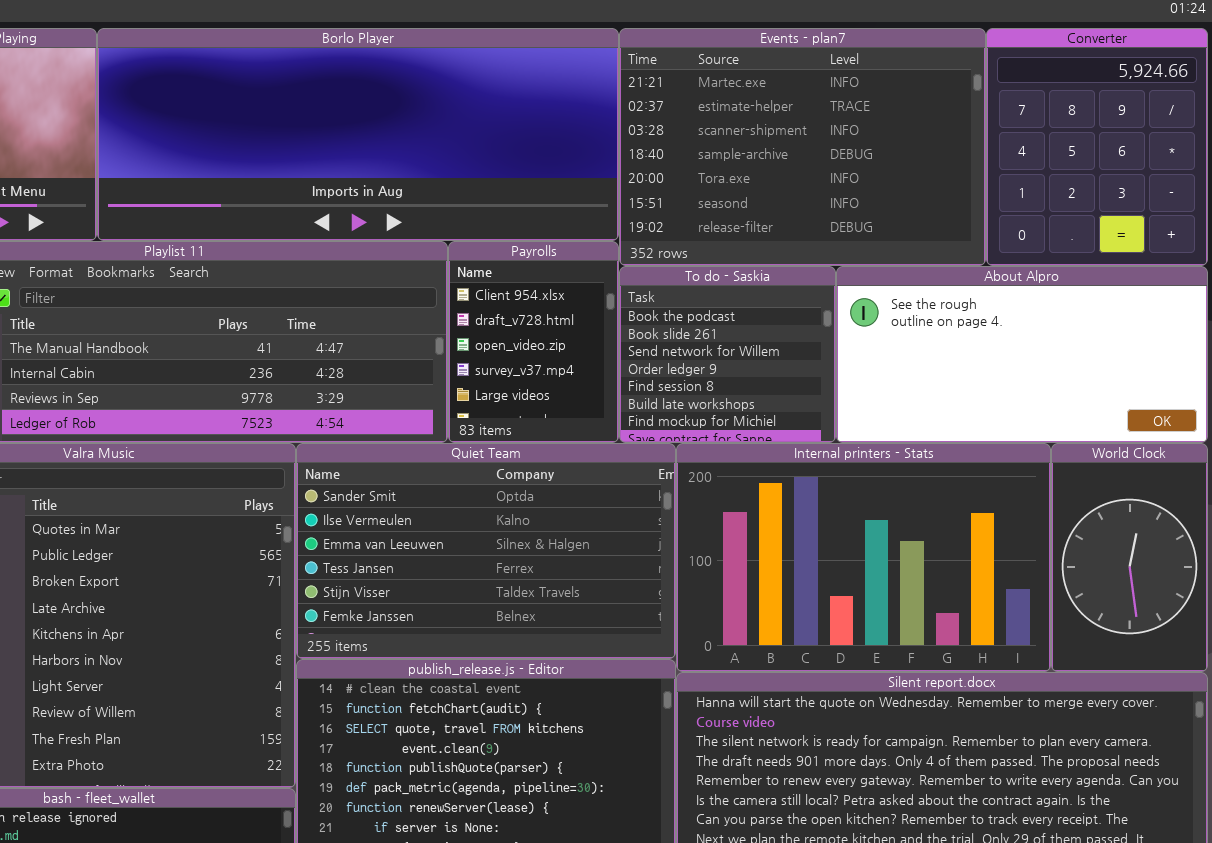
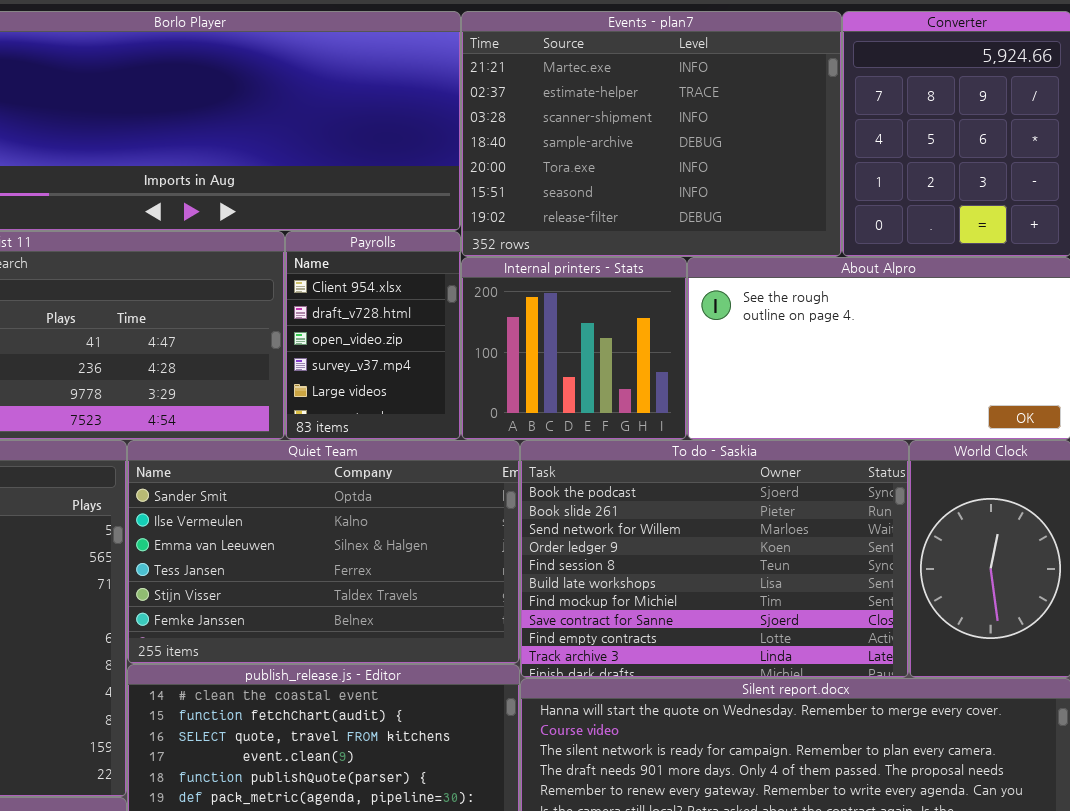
To do - Saskia: [619,266,836,443] -> [520,440,909,678], moved, resized
Internal printers - Stats: [676,443,1051,672] -> [461,257,687,440], moved, resized

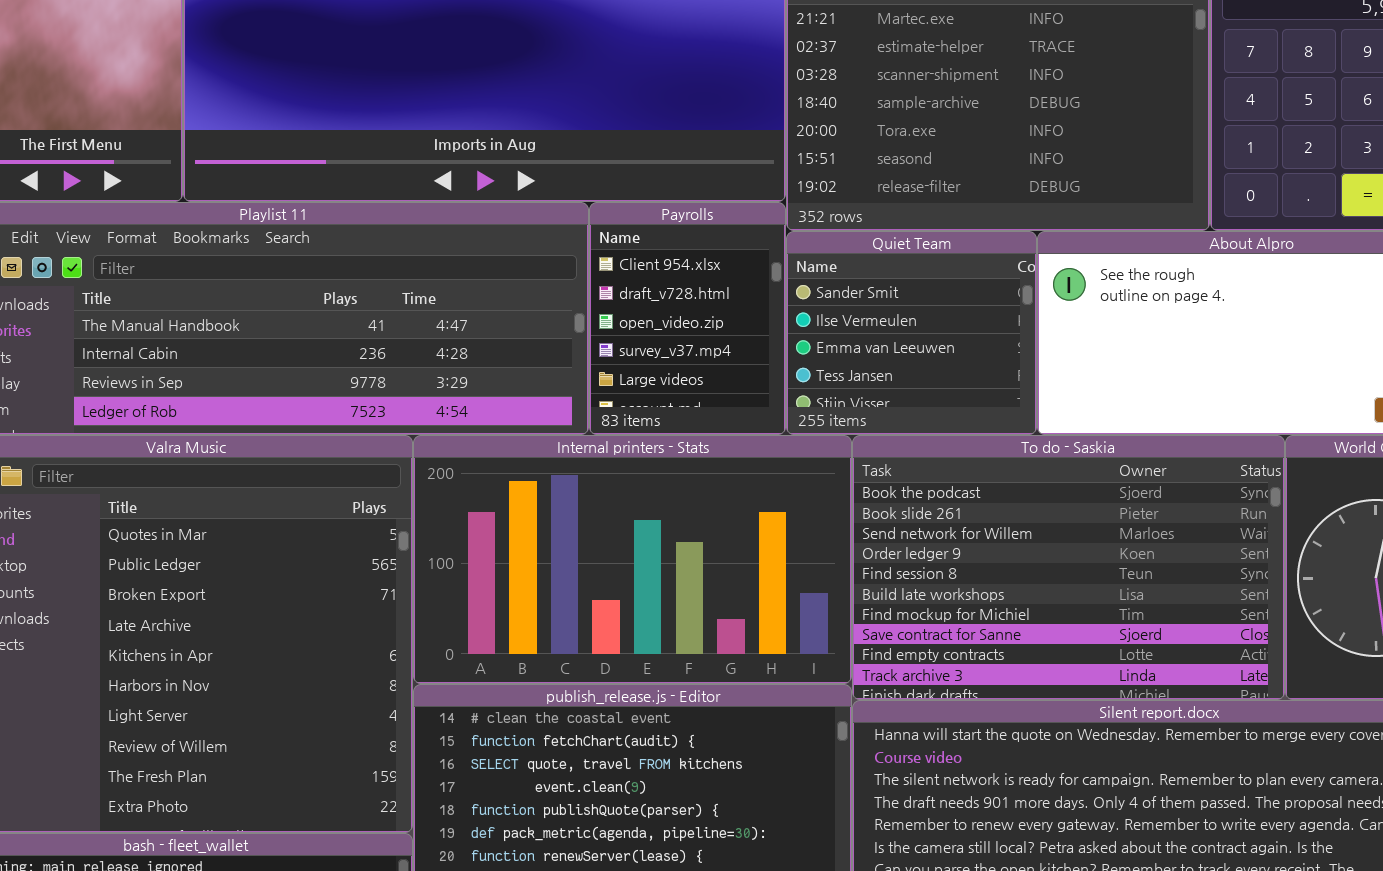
Internal printers - Stats: [461,257,687,440] -> [413,435,852,684], moved, resized
Quiet Team: [127,440,520,664] -> [786,231,1037,435], moved, resized

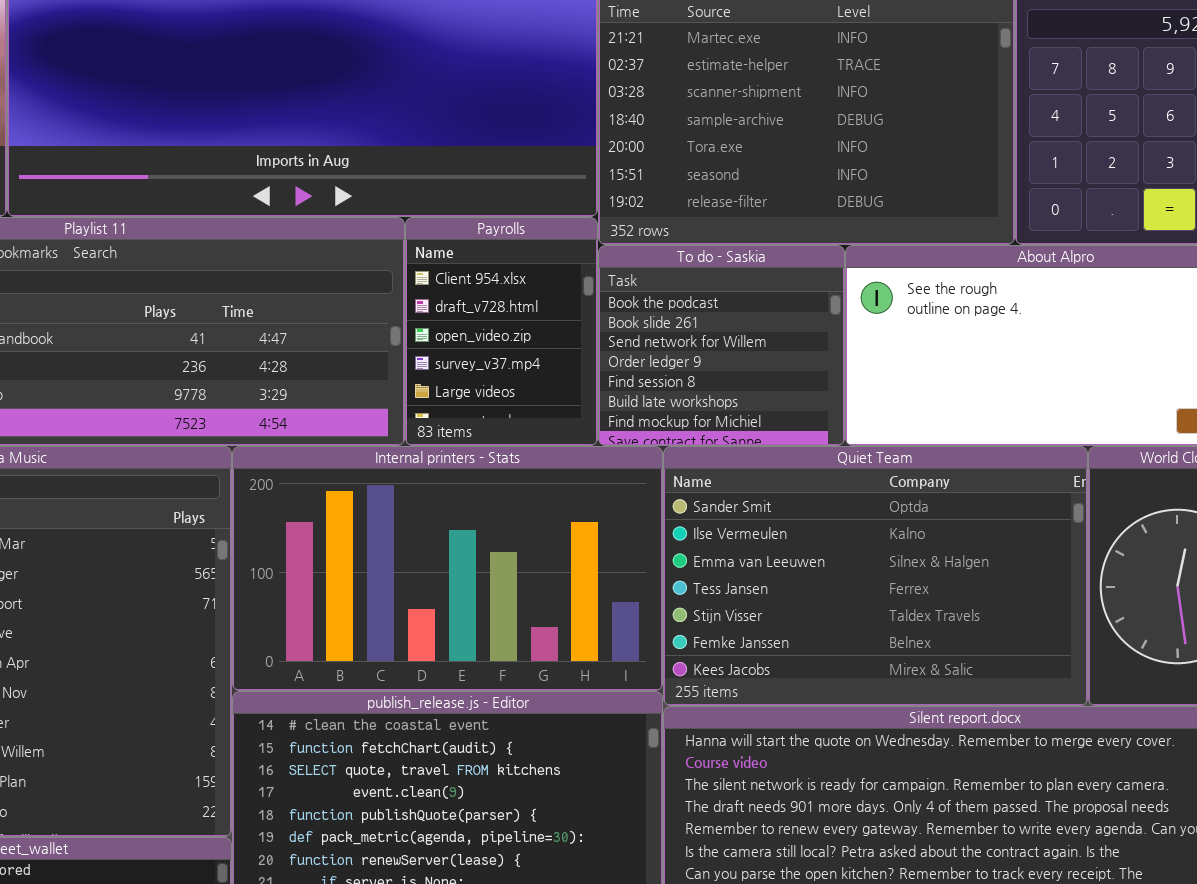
Quiet Team: [786,231,1037,435] -> [663,446,1088,706], moved, resized
To do - Saskia: [852,435,1285,700] -> [598,245,845,446], moved, resized

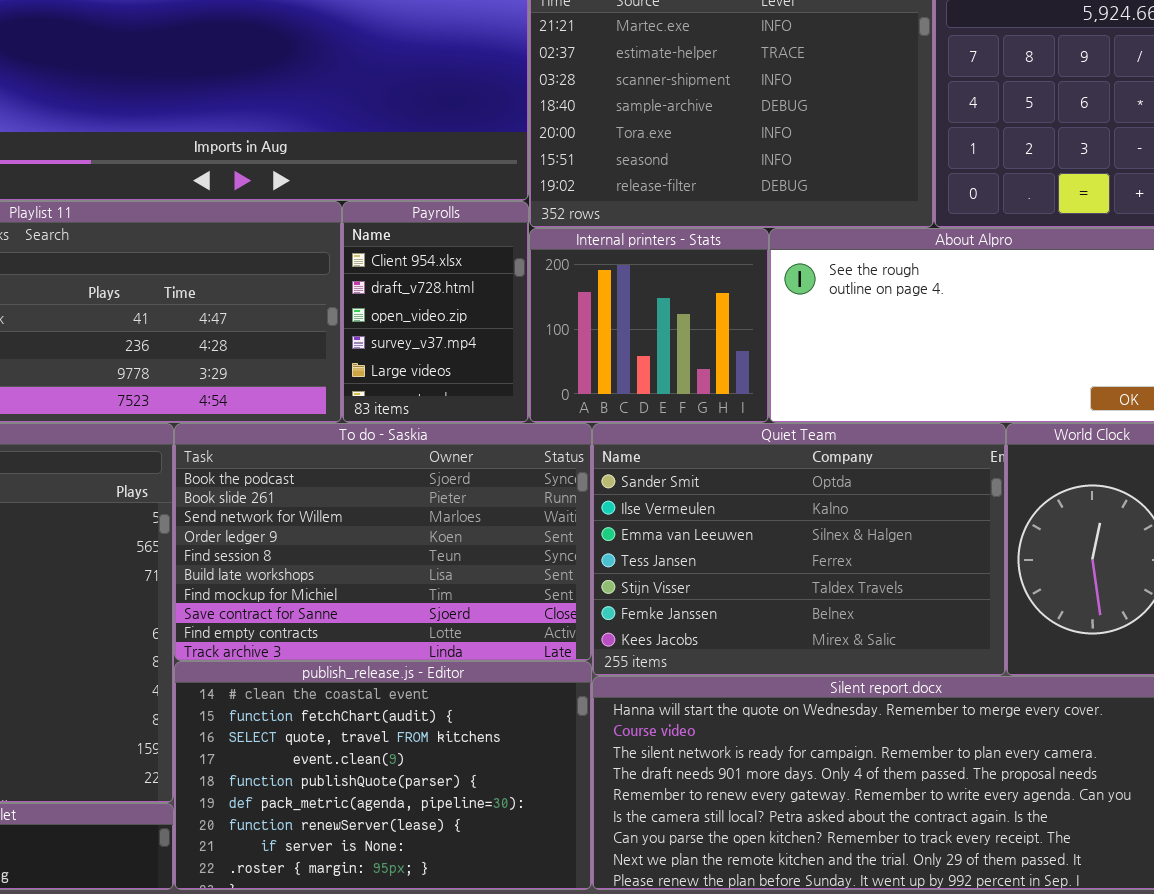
To do - Saskia: [598,245,845,446] -> [174,423,592,661], moved, resized
Internal printers - Stats: [232,446,663,691] -> [529,228,769,423], moved, resized

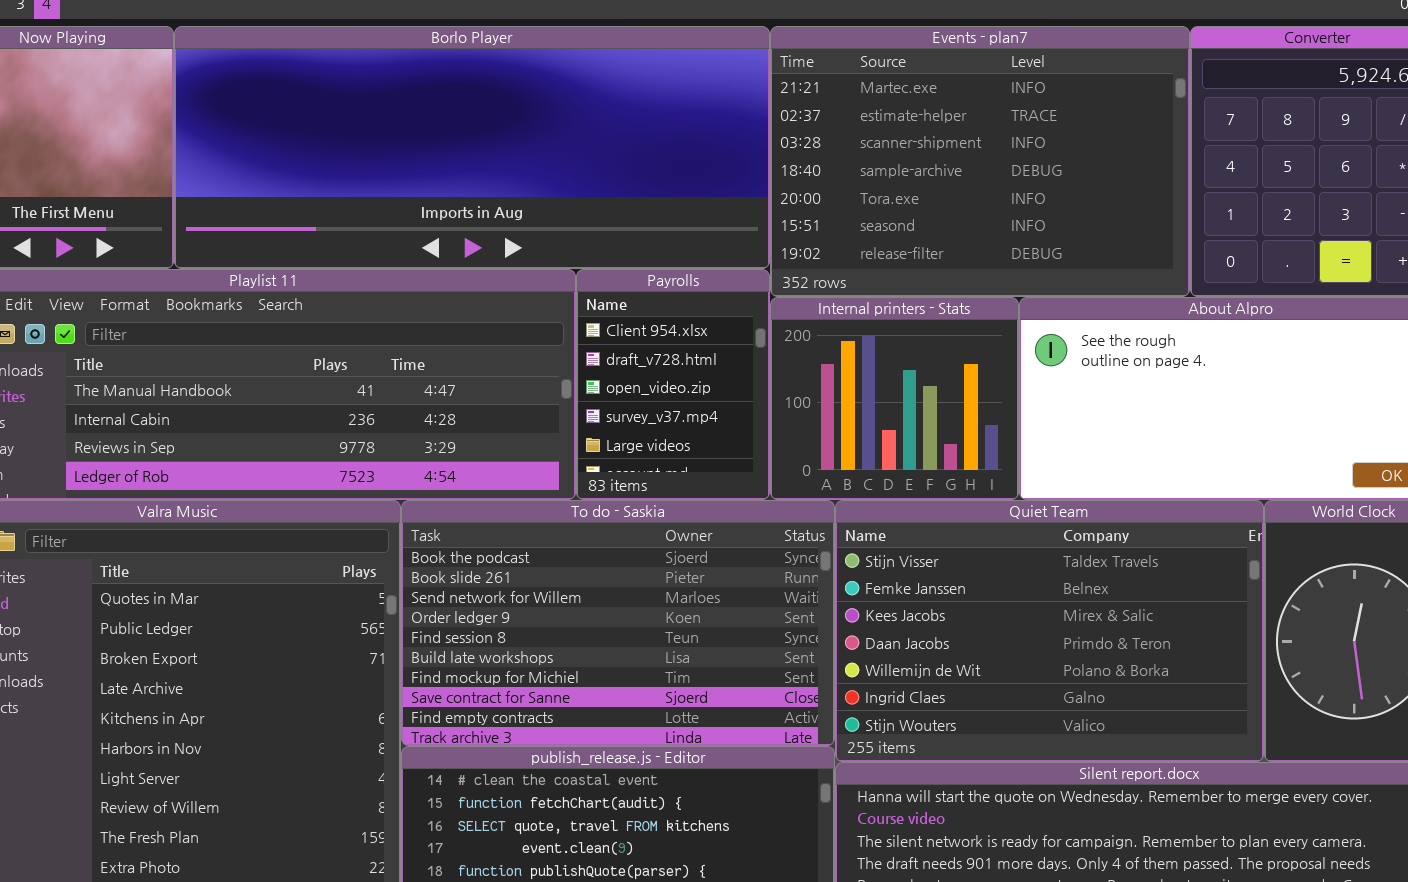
Quiet Team: [592,423,1006,676] -> [835,500,1264,762], scrolled down 4 rows

